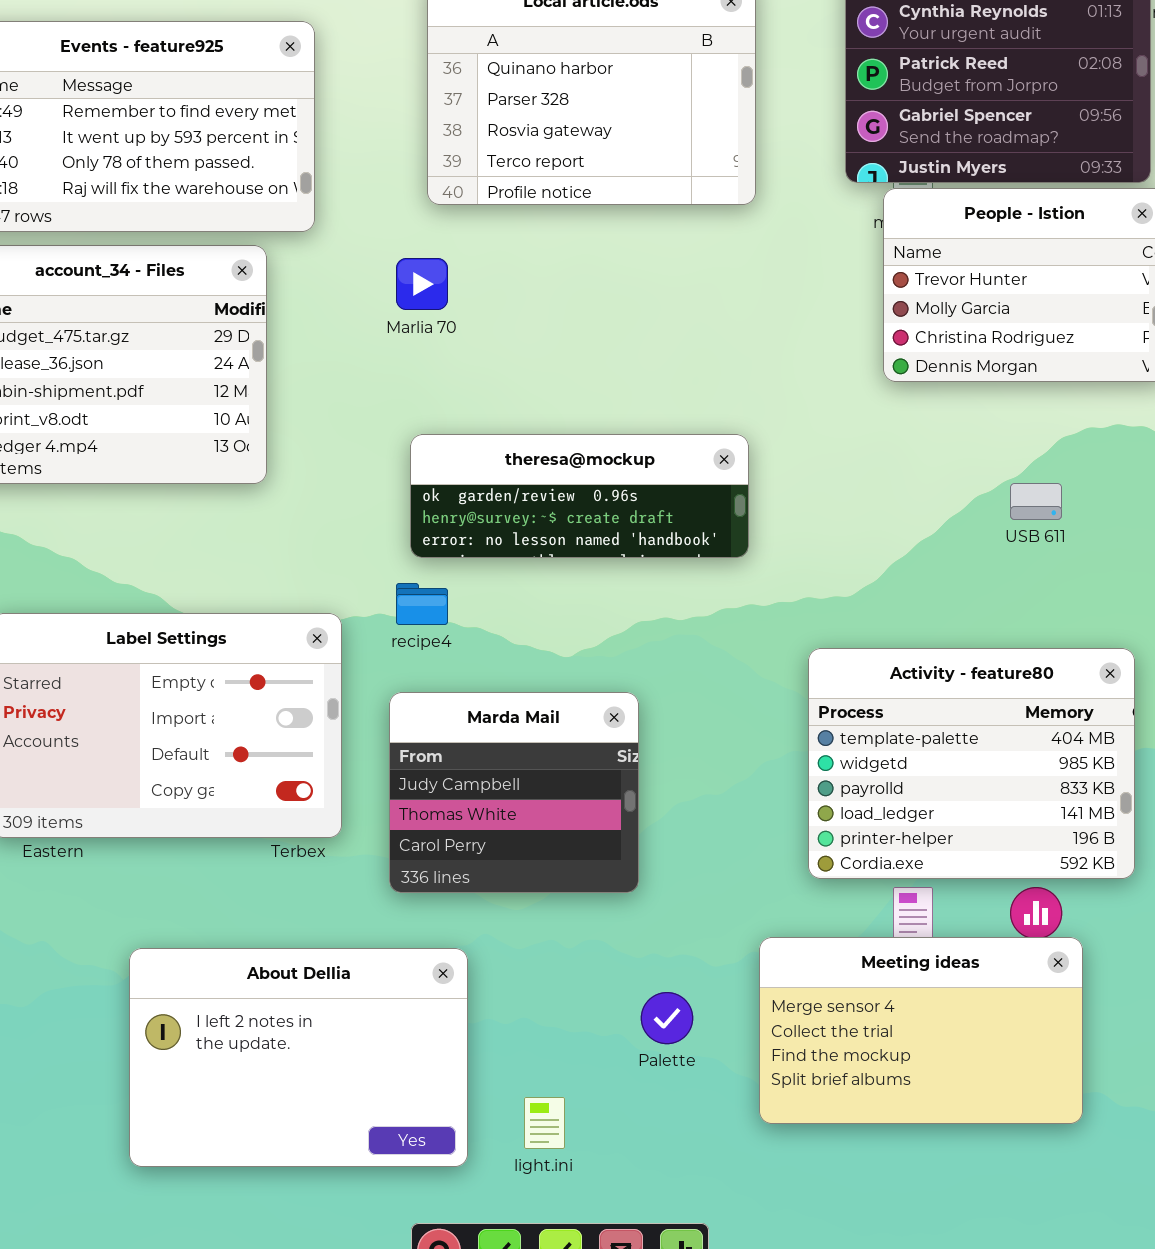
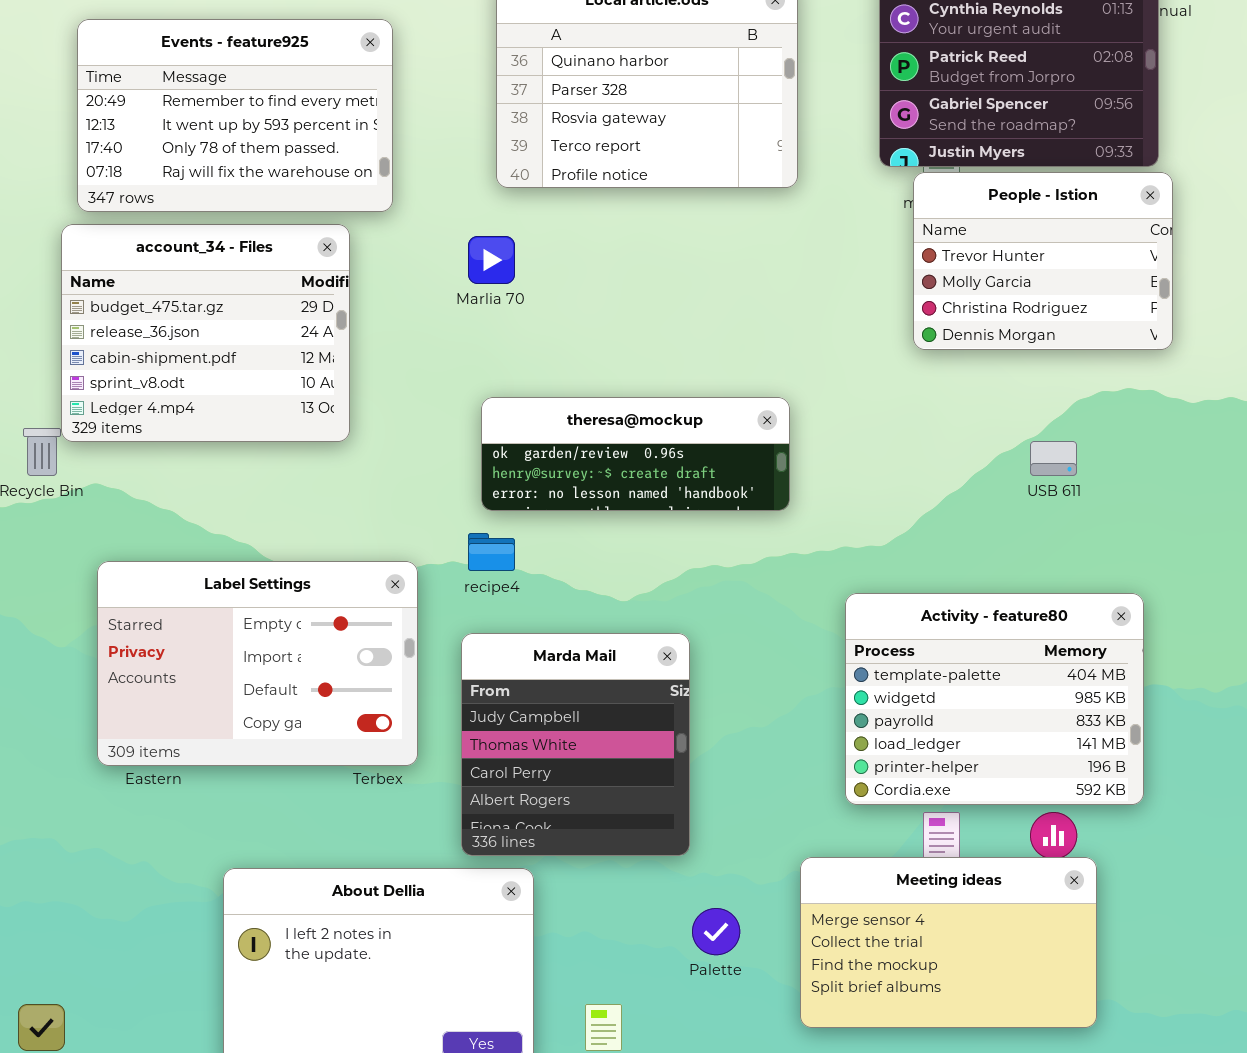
Marda Mail: [389,692,639,893] -> [461,633,690,856], resized

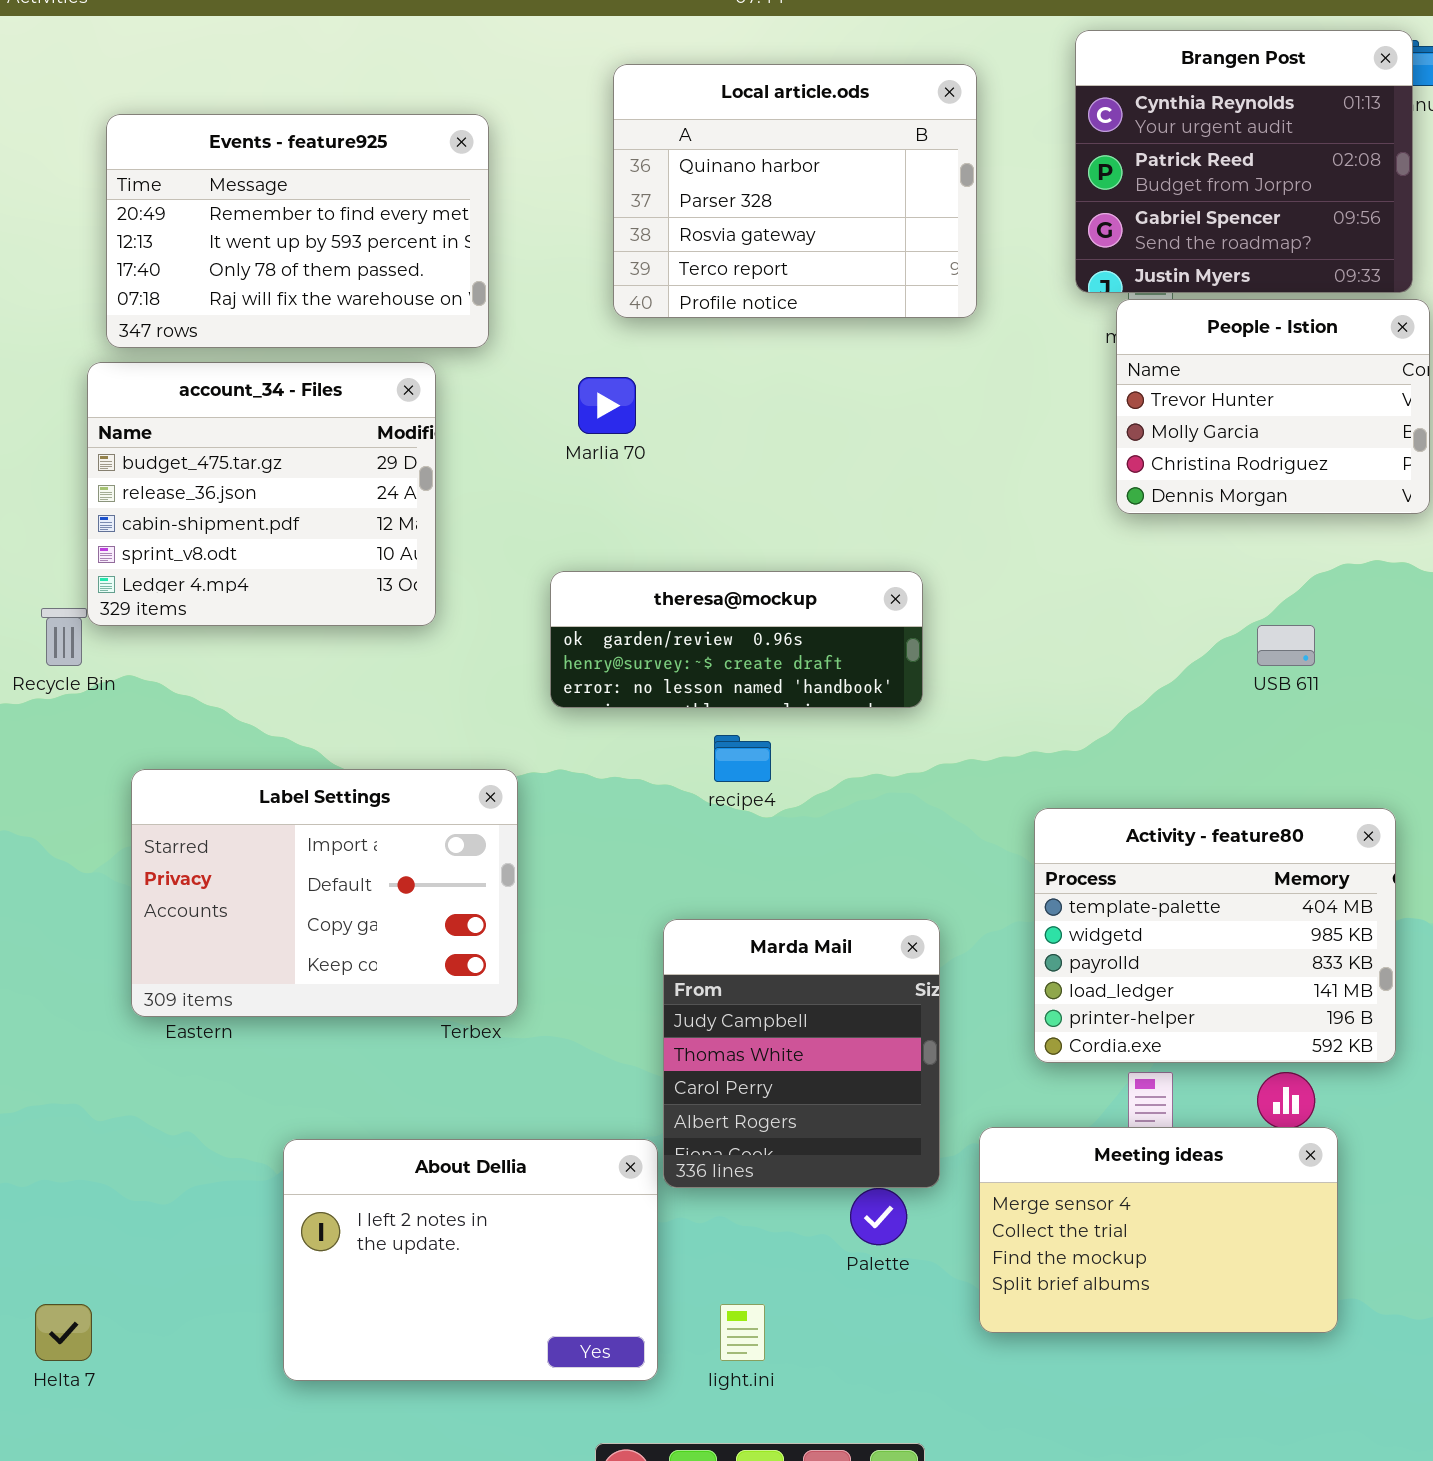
theresa@mockup: [481,397,790,511] -> [550,571,923,708], moved
recipe4: [468,533,515,571] -> [714,735,771,782], moved
Label Settings: [97,561,418,766] -> [131,769,518,1017], scrolled down 1 row
Marda Mail: [461,633,690,856] -> [663,919,940,1188], moved

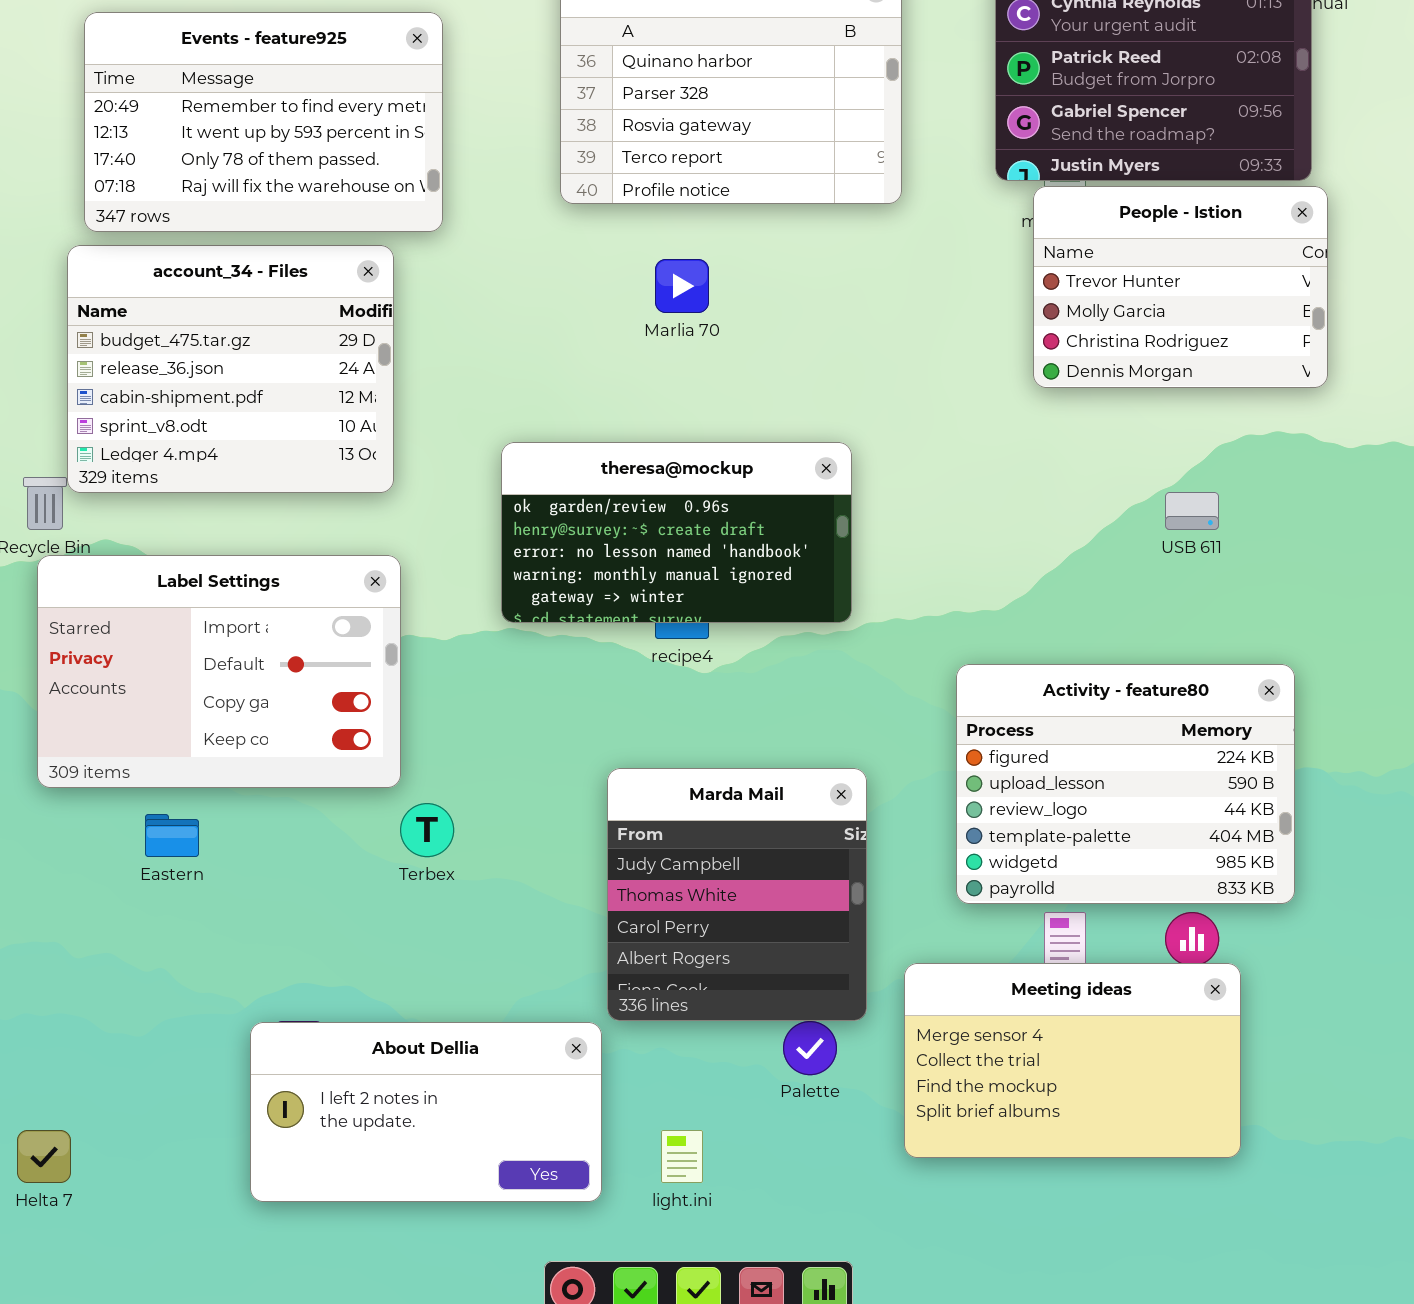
Marlia 70: [578,377,636,434] -> [655,259,709,313], moved
theresa@mockup: [550,571,923,708] -> [501,442,852,623], resized
Label Settings: [131,769,518,1017] -> [37,555,401,788], moved
Activity - feature80: [1034,808,1396,1063] -> [956,664,1295,904], scrolled up 3 rows
About Dellia: [283,1139,658,1381] -> [250,1022,602,1202], resized

